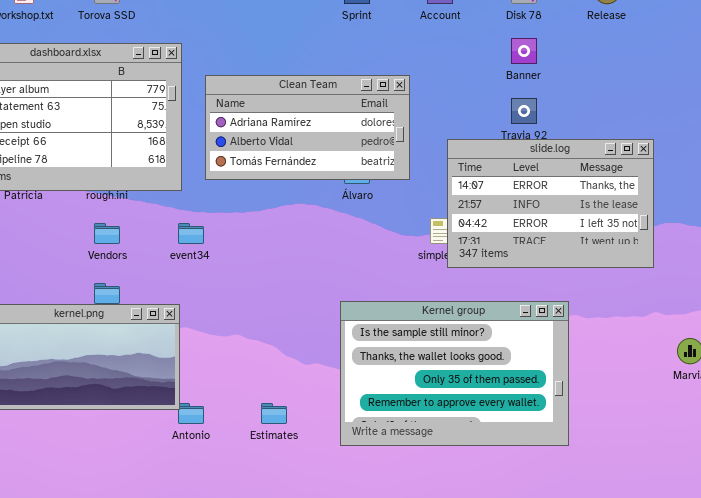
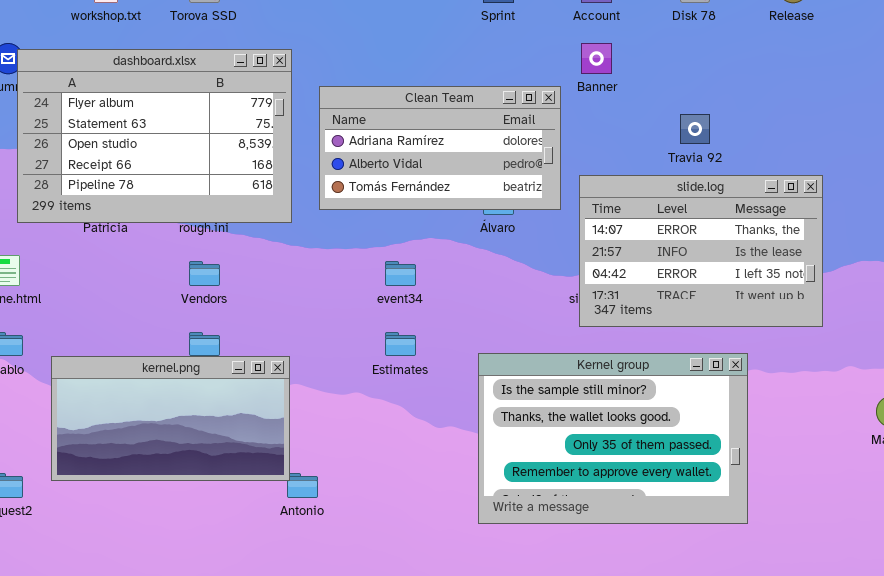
Banner: [511,38,537,64] -> [581,43,612,74], moved
slide.log: [447,139,654,268] -> [579,175,823,327], moved
event34: [178,223,204,244] -> [385,261,416,286], moved
Estimates: [261,403,287,424] -> [385,332,416,356], moved

